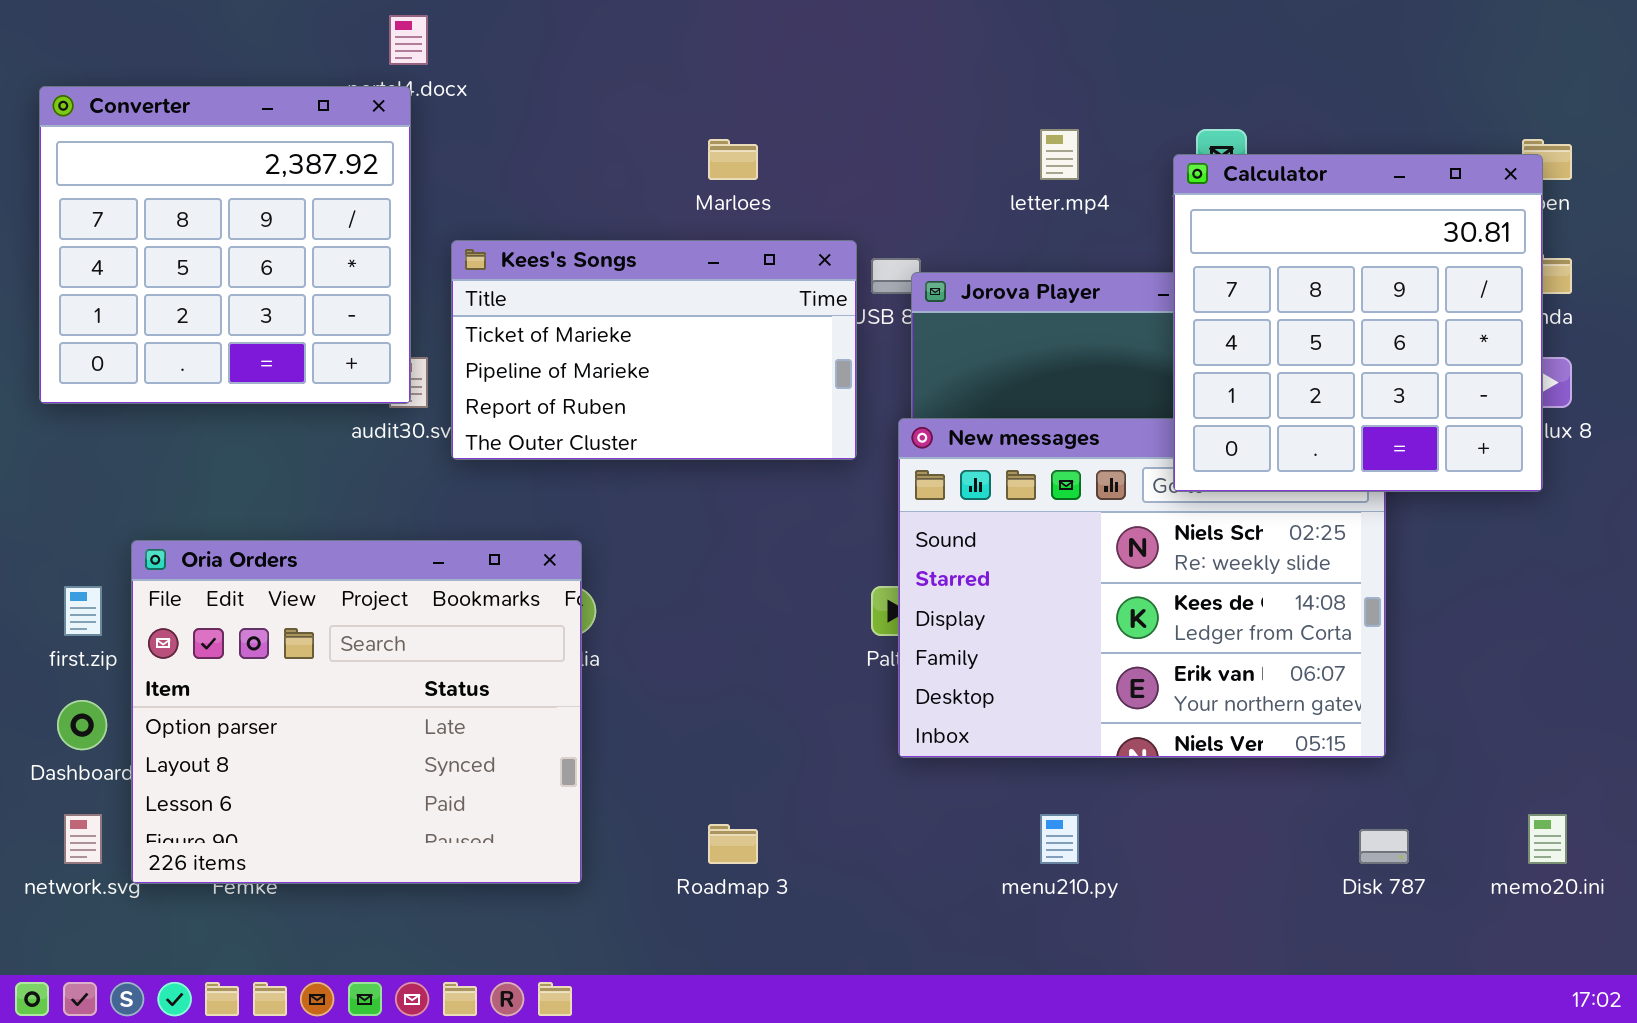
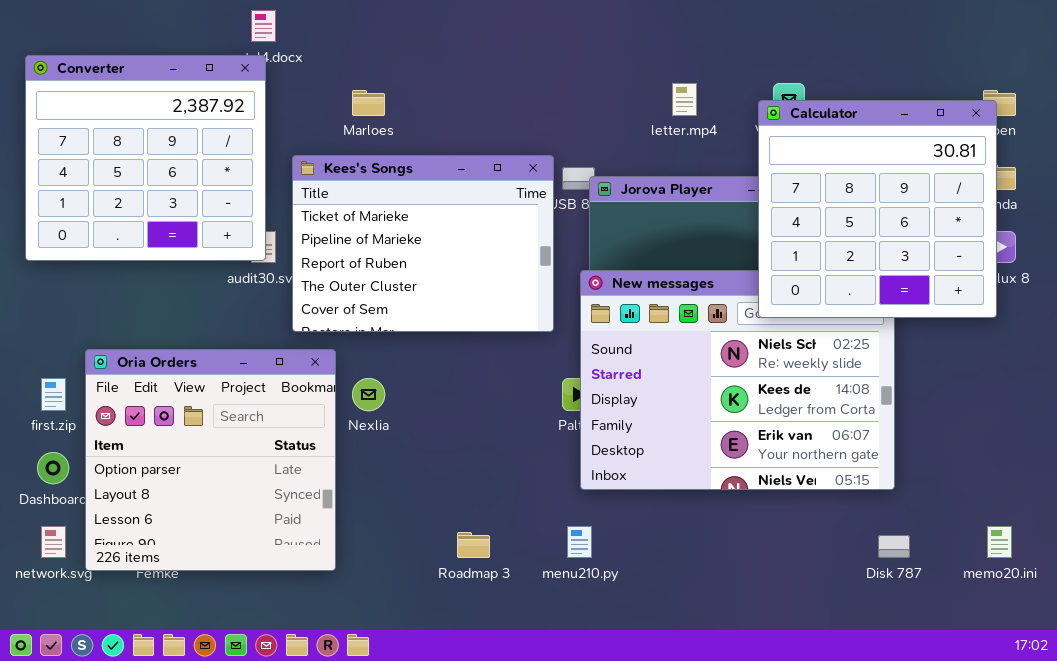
Marloes: [708,139,758,180] -> [352,90,385,116], moved
Kees's Songs: [451,240,857,460] -> [292,155,554,332], resized
Oria Orders: [131,540,582,884] -> [85,349,336,571], resized
menu210.py: [1040,814,1079,864] -> [567,526,592,558], moved

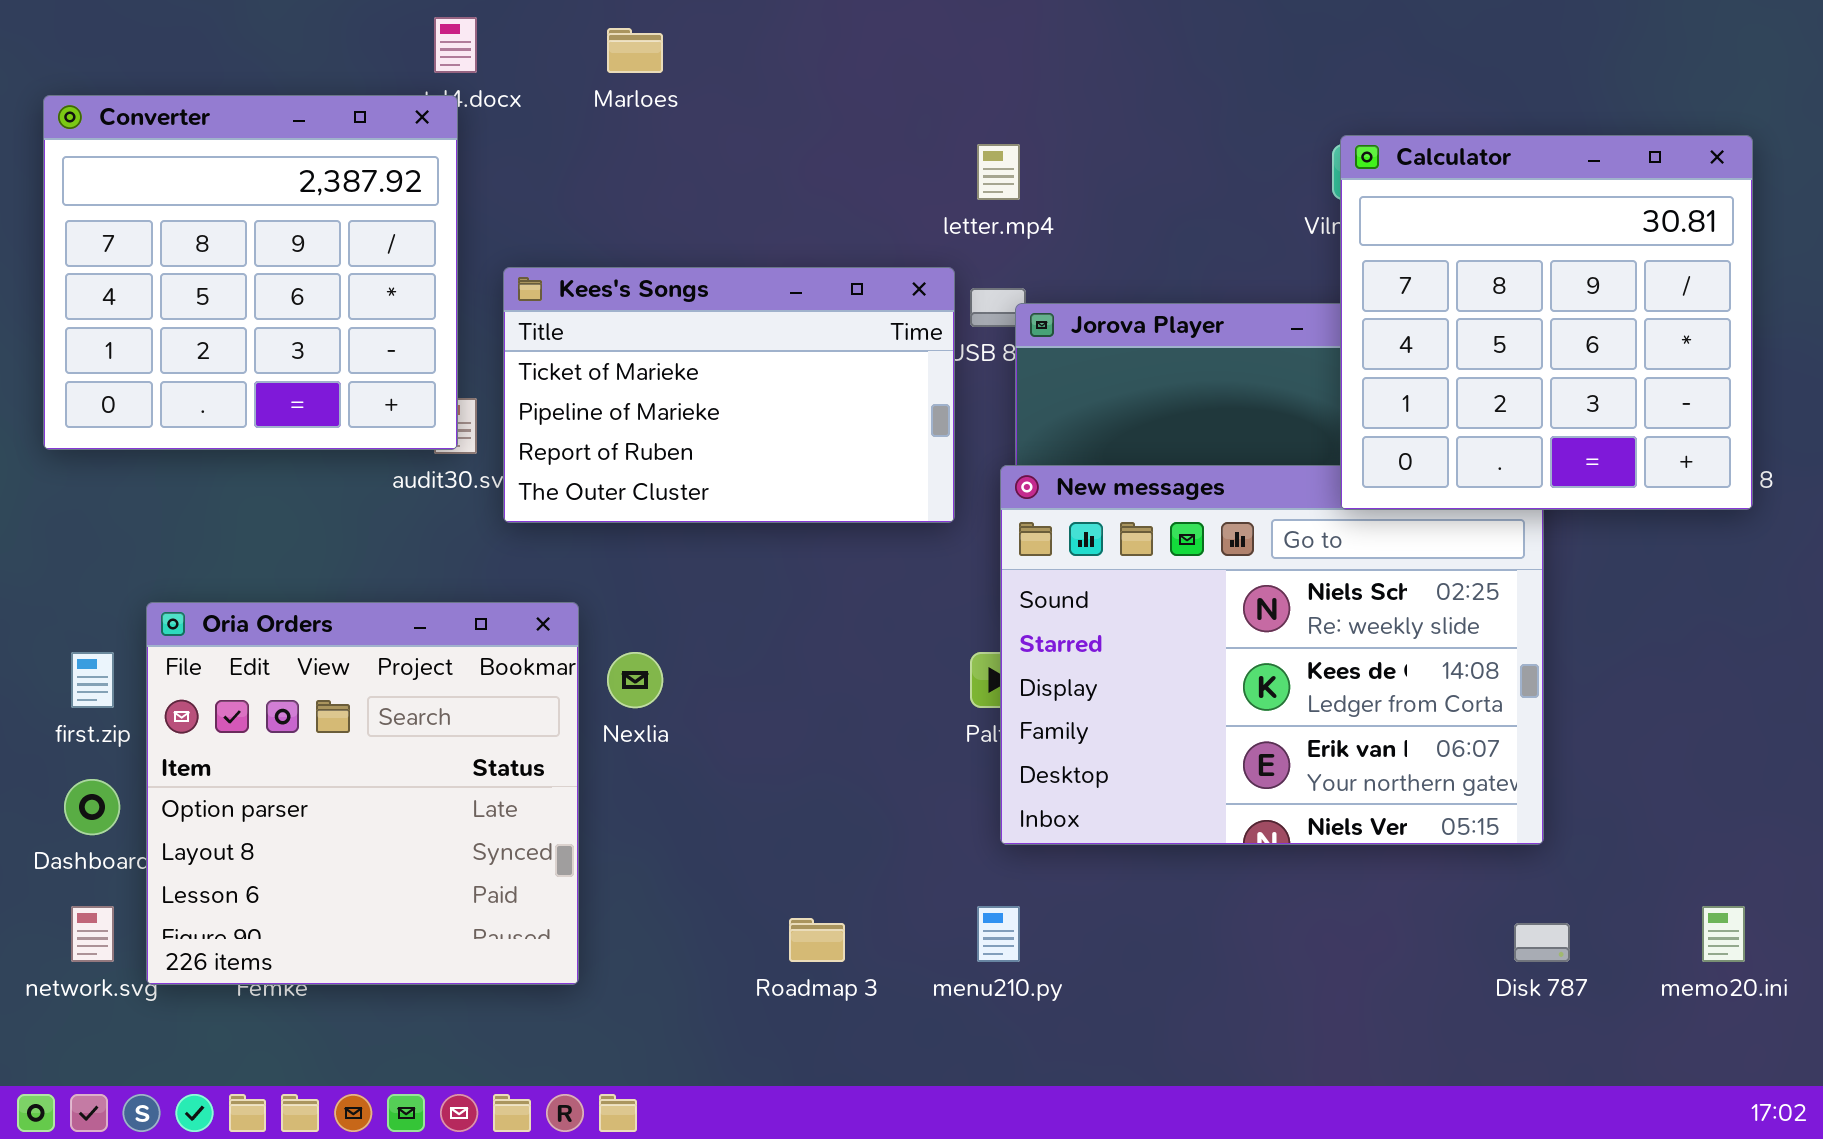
letter.mp4: [672,83,697,116] -> [977,144,1020,200], moved
Marloes: [352,90,385,116] -> [607,28,663,73], moved
Calculator: [758,100,997,318] -> [1340,135,1753,510], moved
Kees's Songs: [292,155,554,332] -> [503,267,955,523], resized

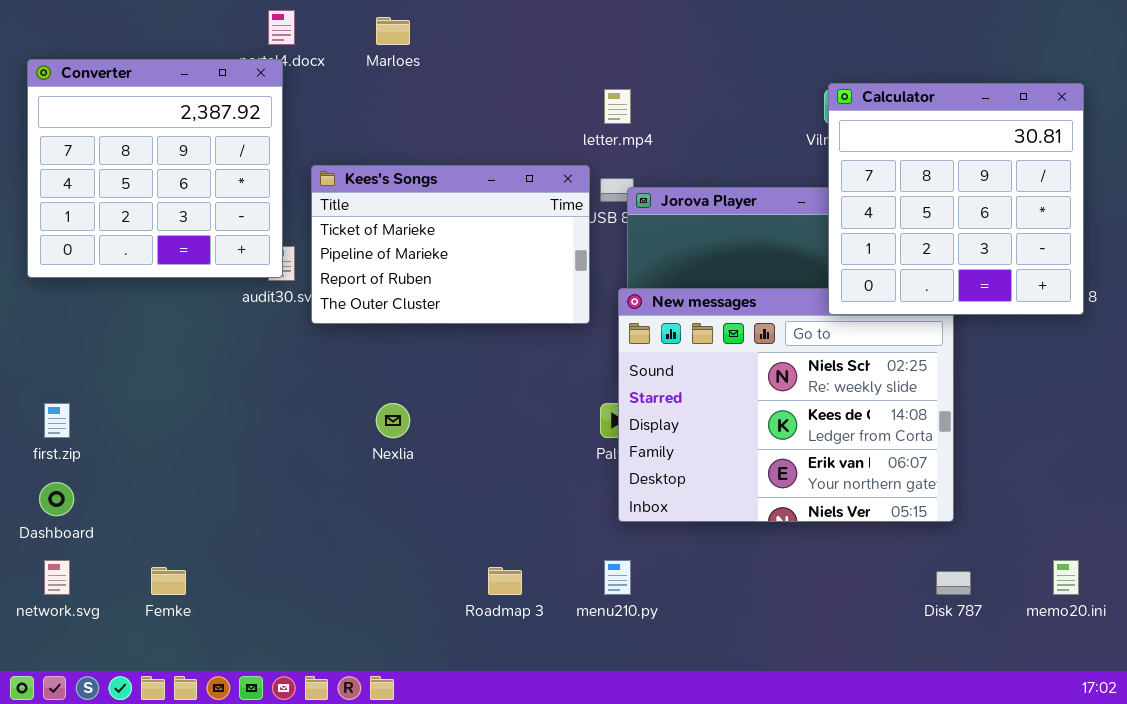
Oria Orders: [146,602,579,985] -> none, closed

